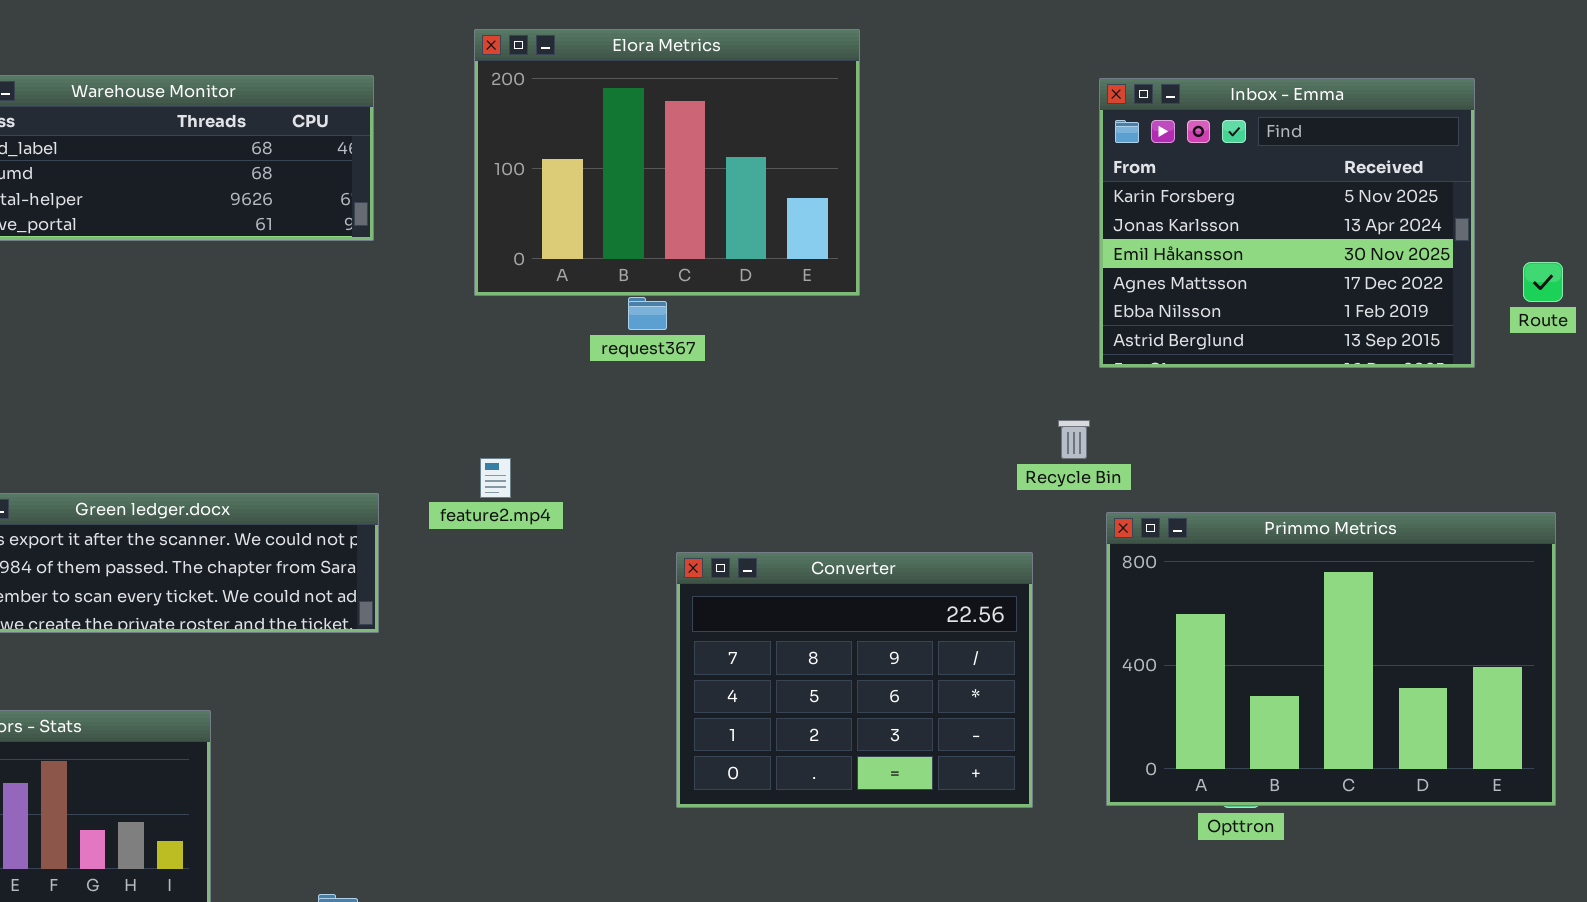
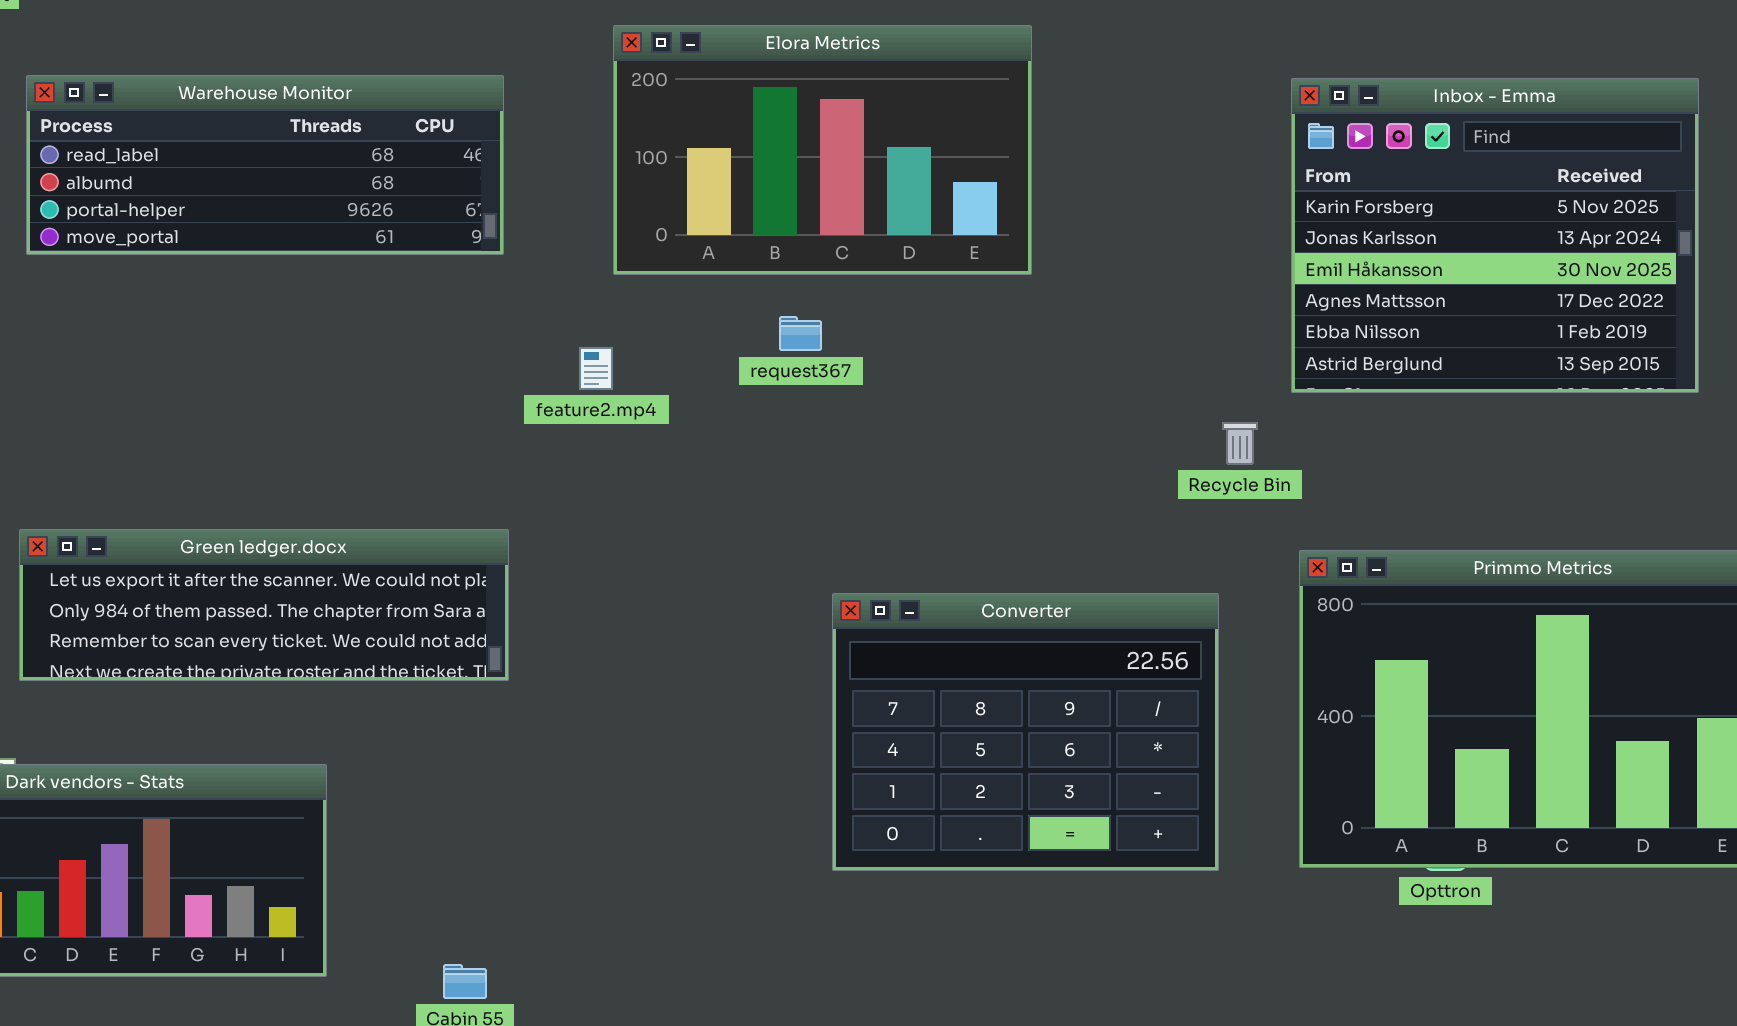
Elora Metrics: [474,29,860,296] -> [613,25,1032,275], resized
Recycle Bin: [1058,420,1090,459] -> [1222,422,1258,465], moved
feature2.mp4: [480,458,511,498] -> [579,347,613,390], moved

